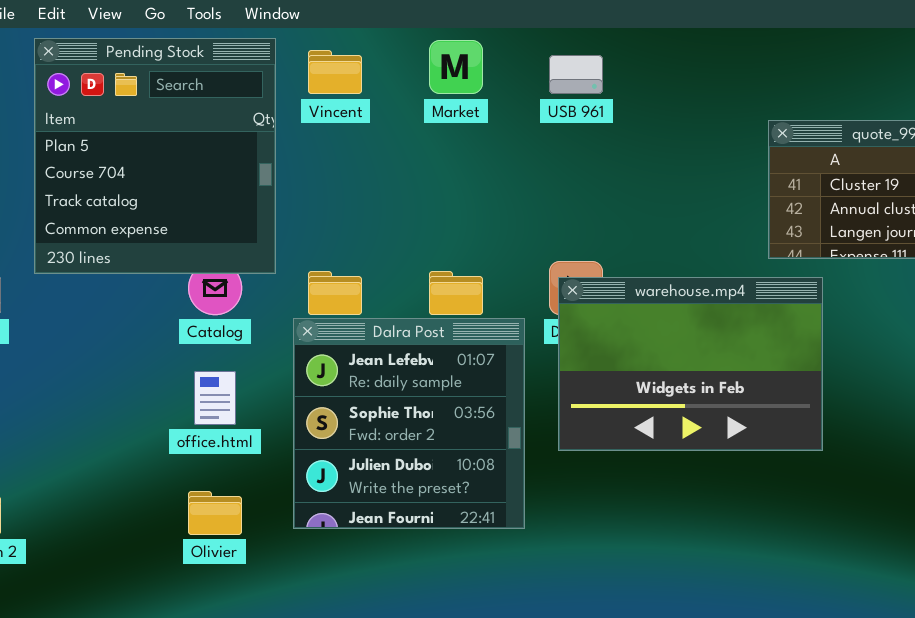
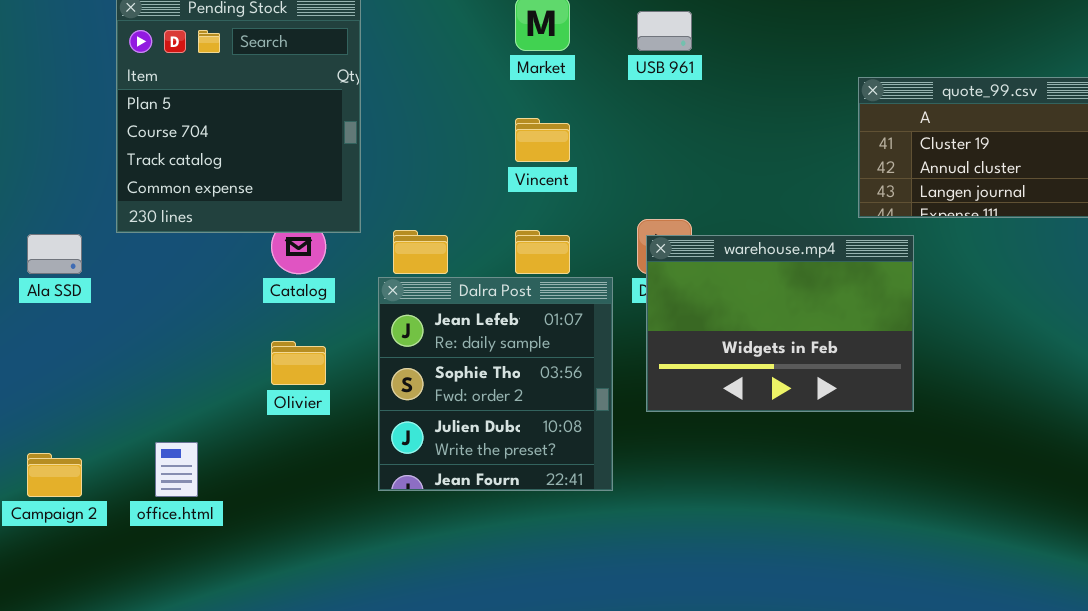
Vincent: [308,50,362,94] -> [515,118,570,162], moved
office.html: [194,371,236,425] -> [155,442,198,497], moved
Olivier: [188,491,242,535] -> [271,341,326,385], moved

